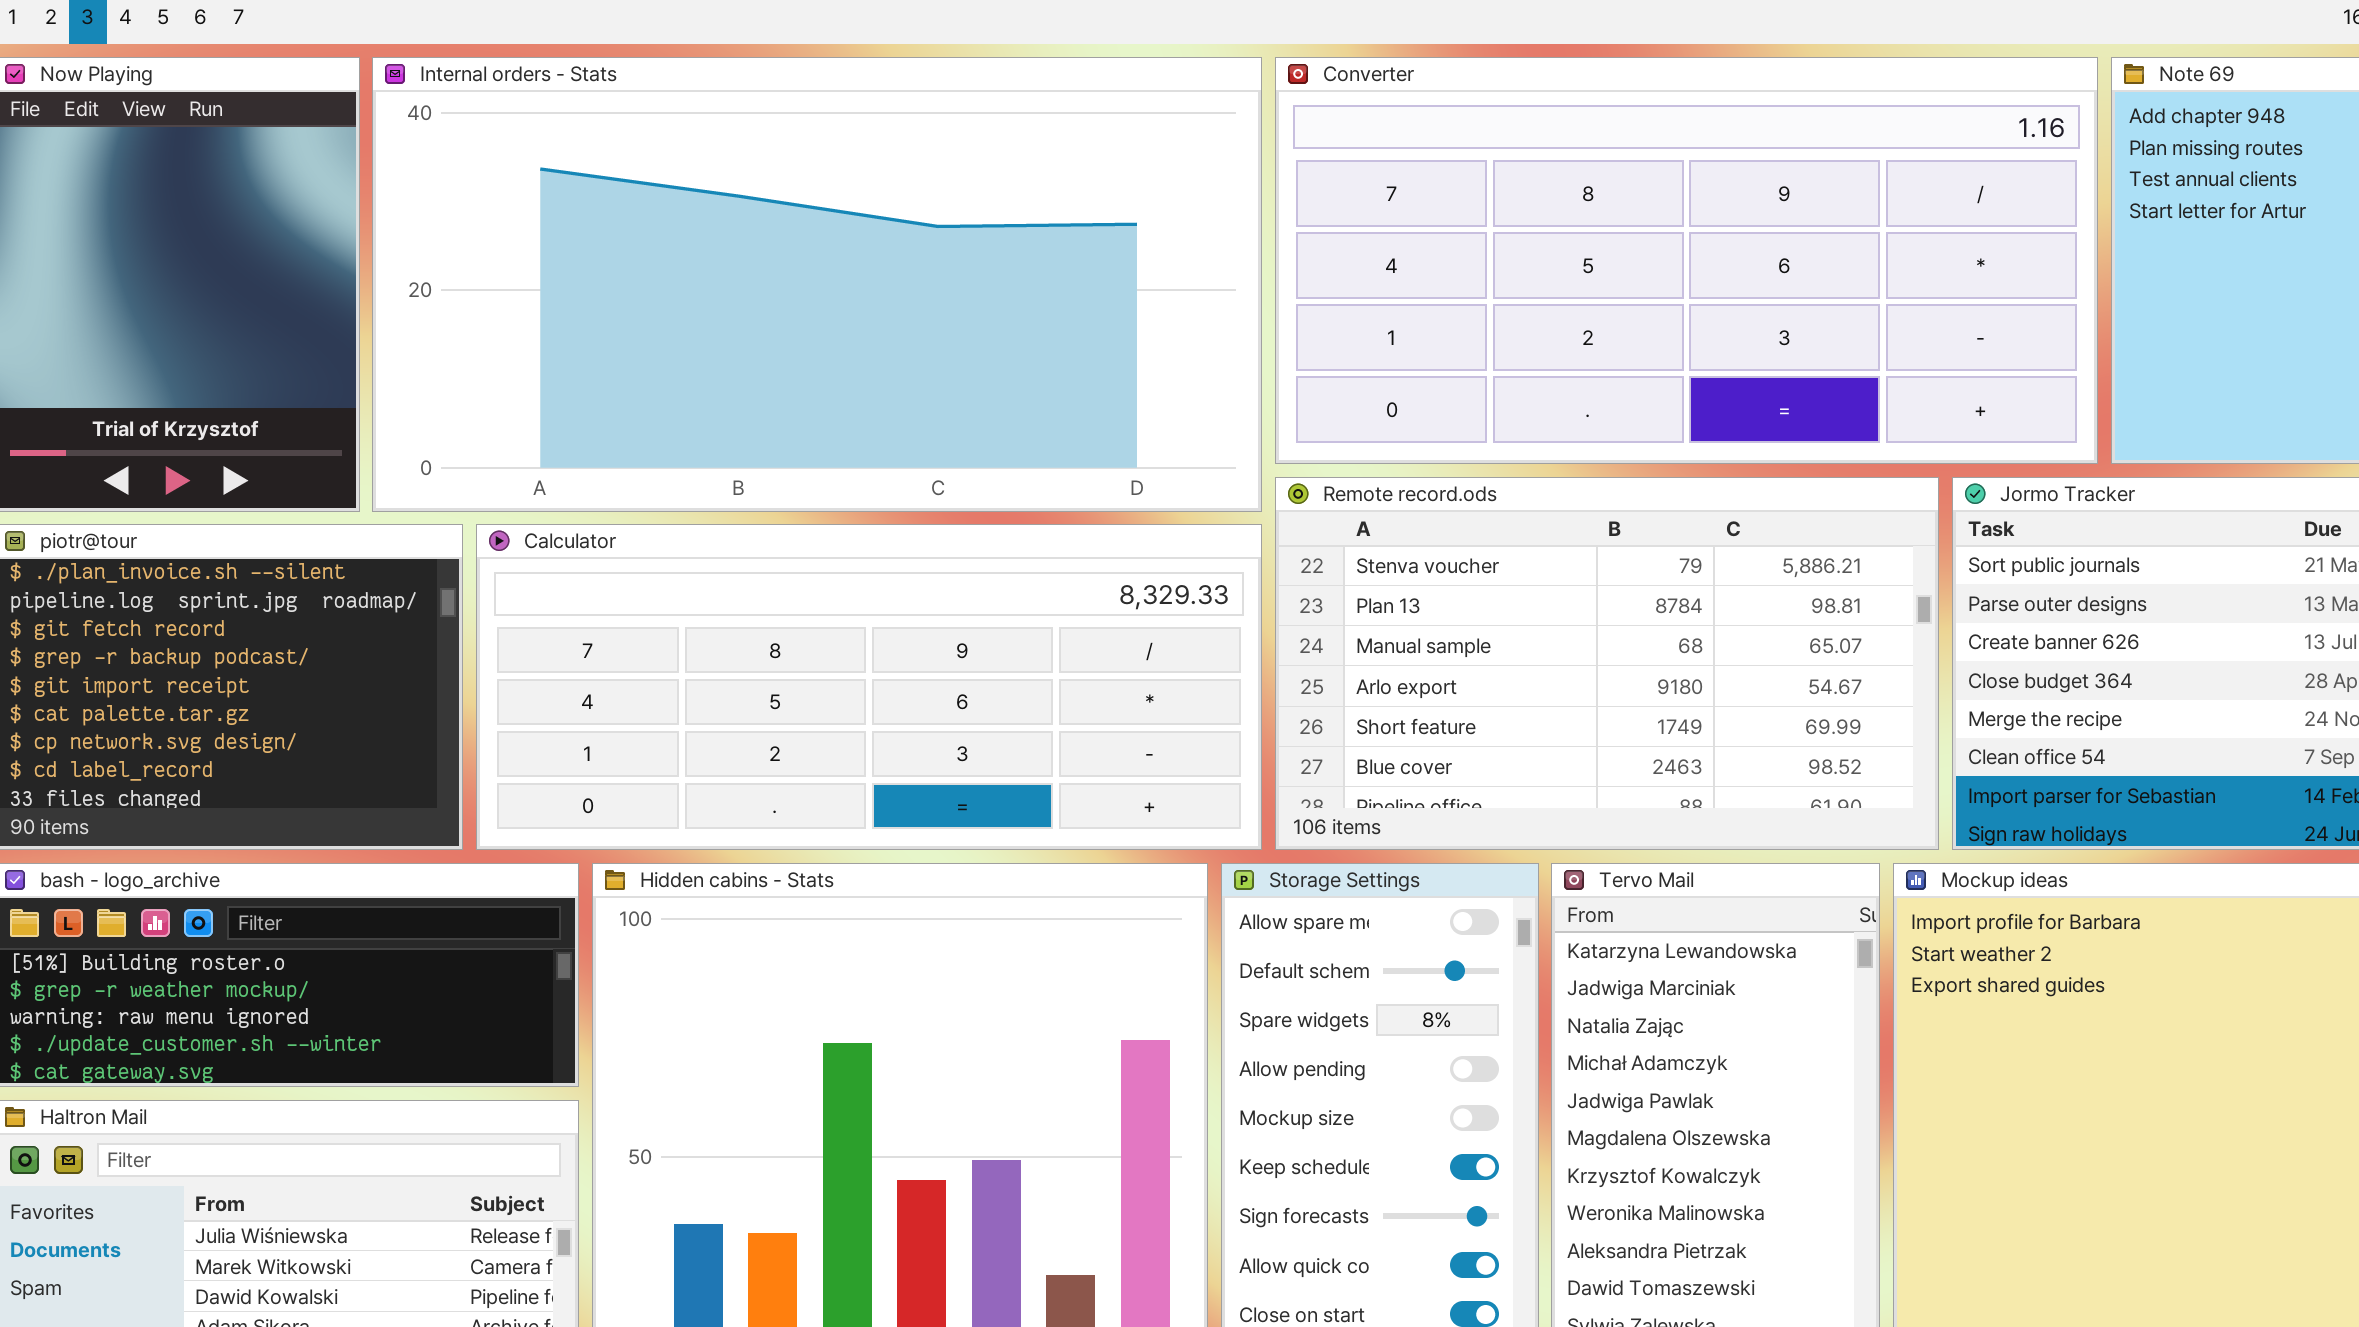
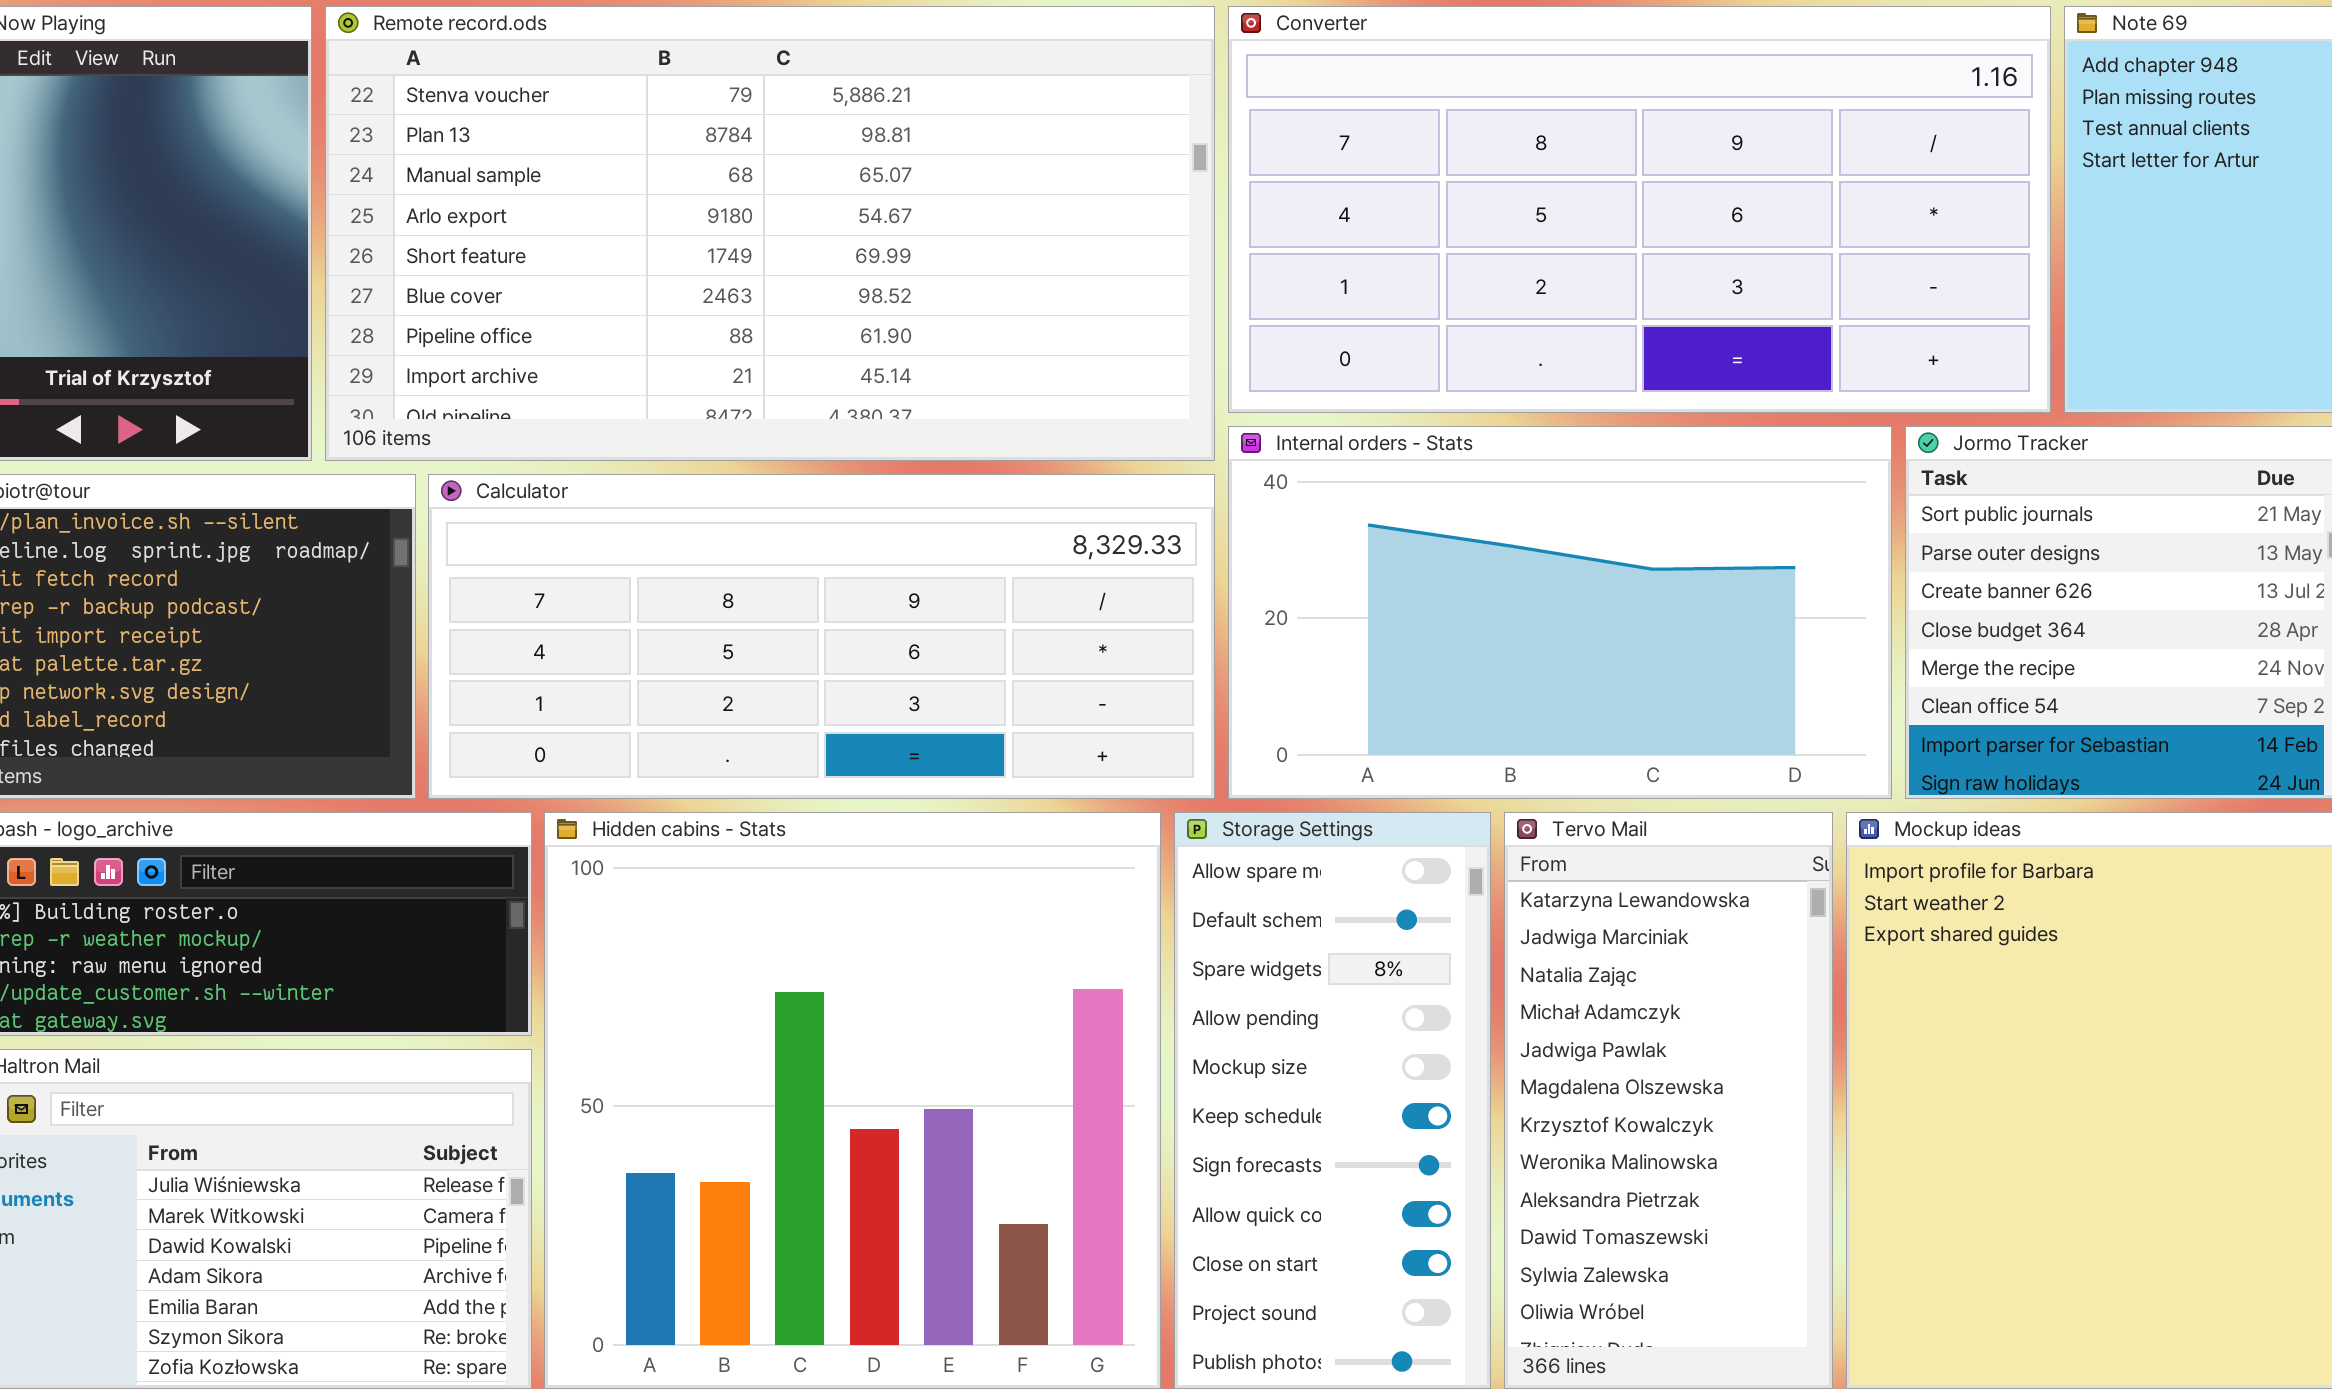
Internal orders - Stats: [372,57,1262,512] -> [1228,426,1892,799], moved, resized
Remote record.ods: [1275,477,1939,850] -> [325,6,1215,461], moved, resized

